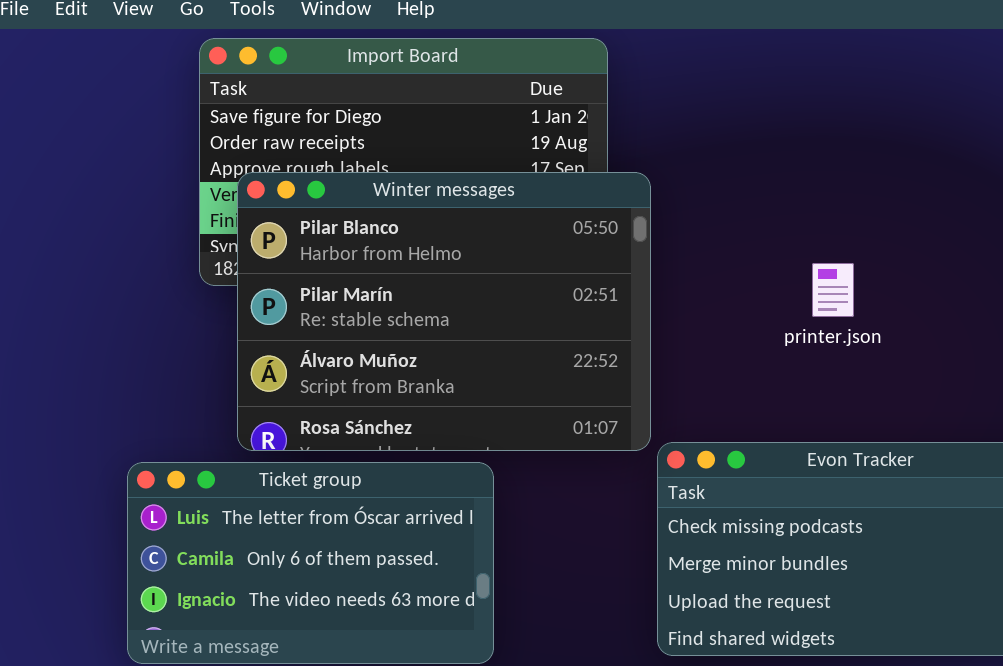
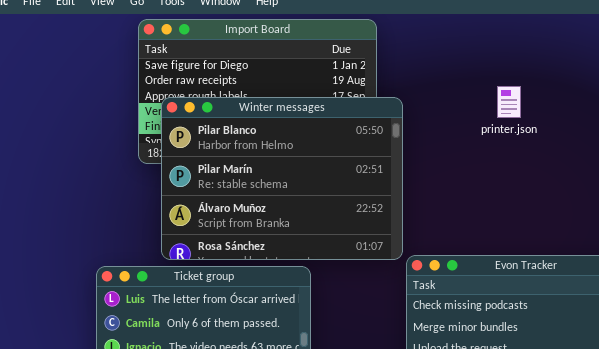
printer.json: [812,263,854,317] -> [497,86,521,118], moved

